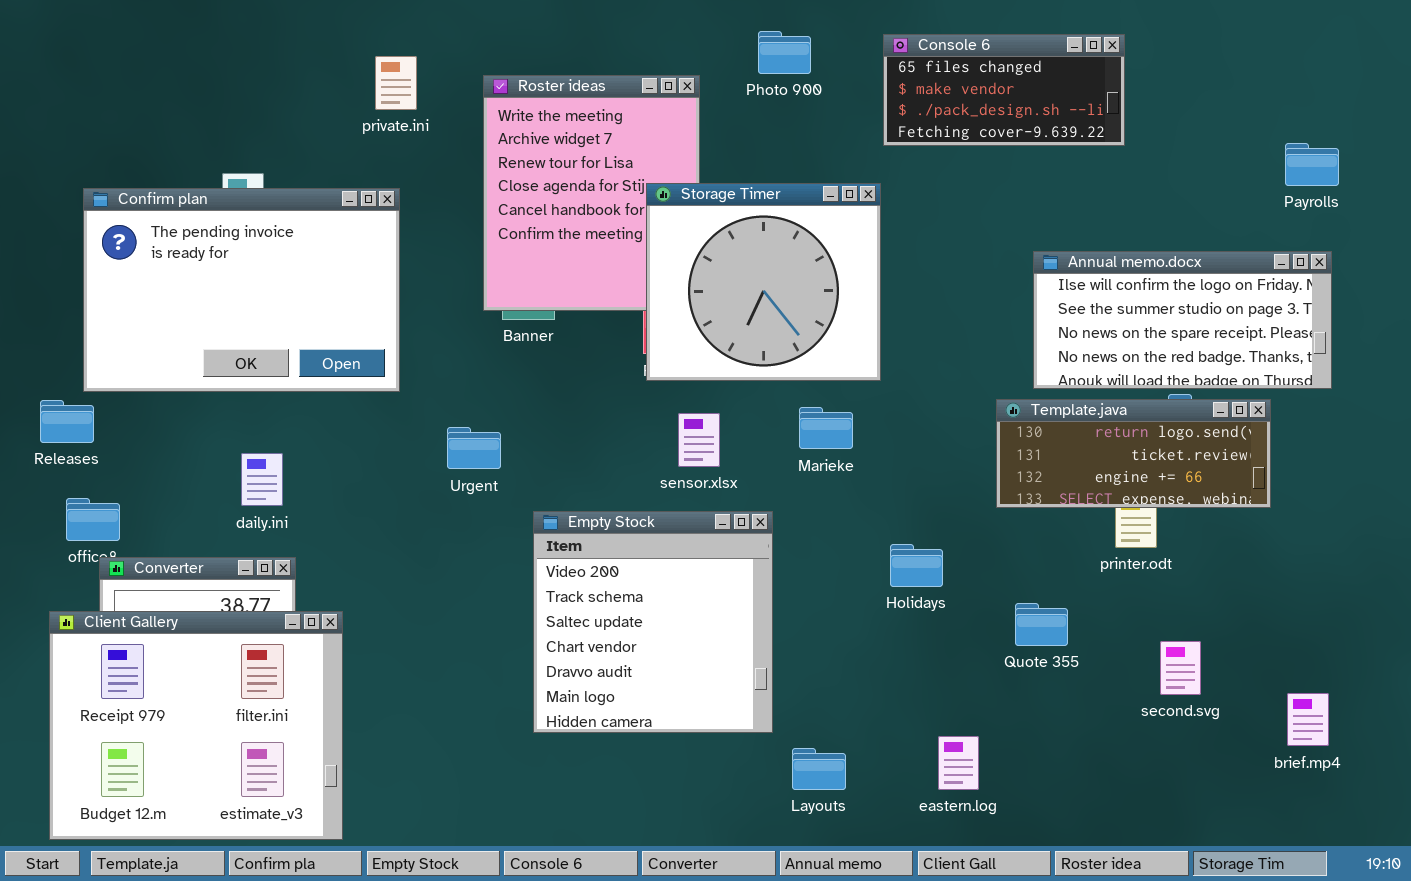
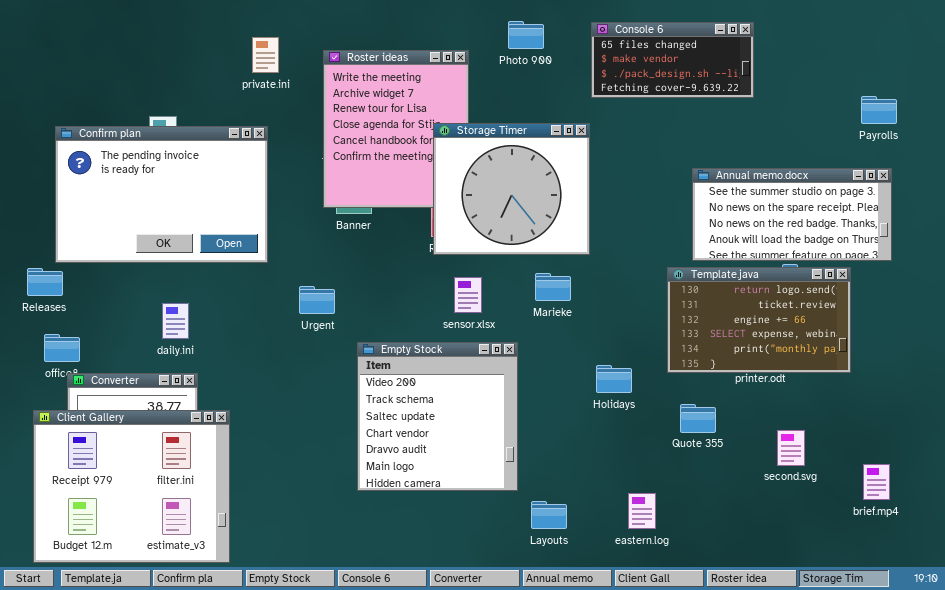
Annual memo.docx: [1033,251,1332,389] -> [692,168,892,261], scrolled down 1 row
Template.java: [996,399,1271,508] -> [667,267,851,373], resized

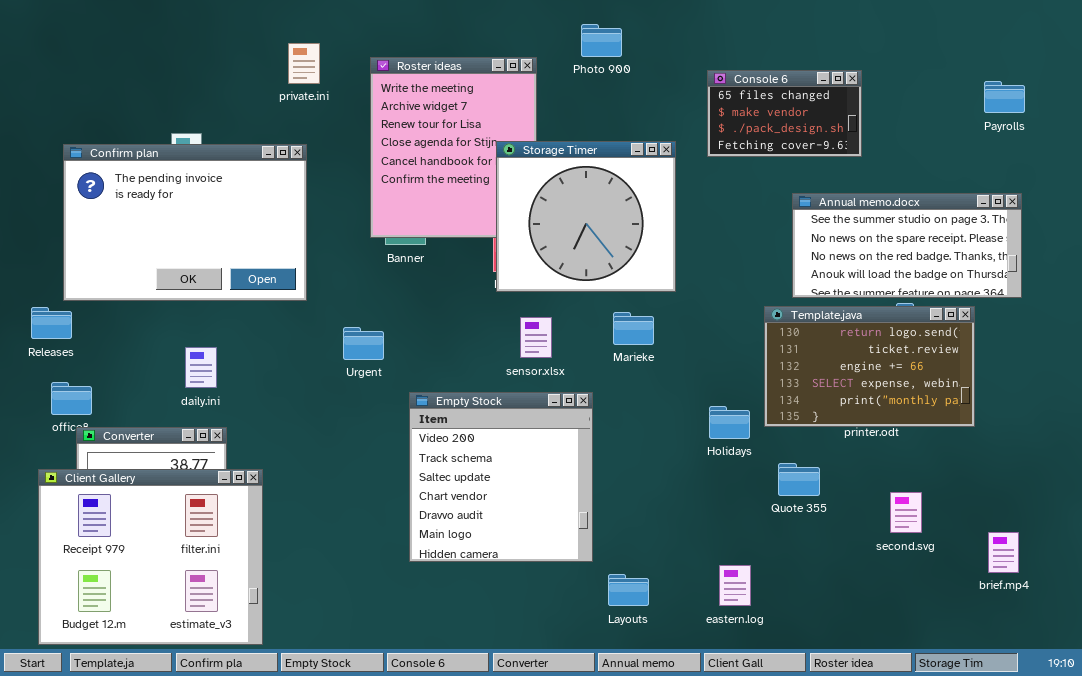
Console 6: [591,22,754,98] -> [707,70,862,157], moved, resized
Payrolls: [861,96,897,124] -> [984,81,1025,113], moved
Holidays: [596,365,632,393] -> [709,406,750,439], moved

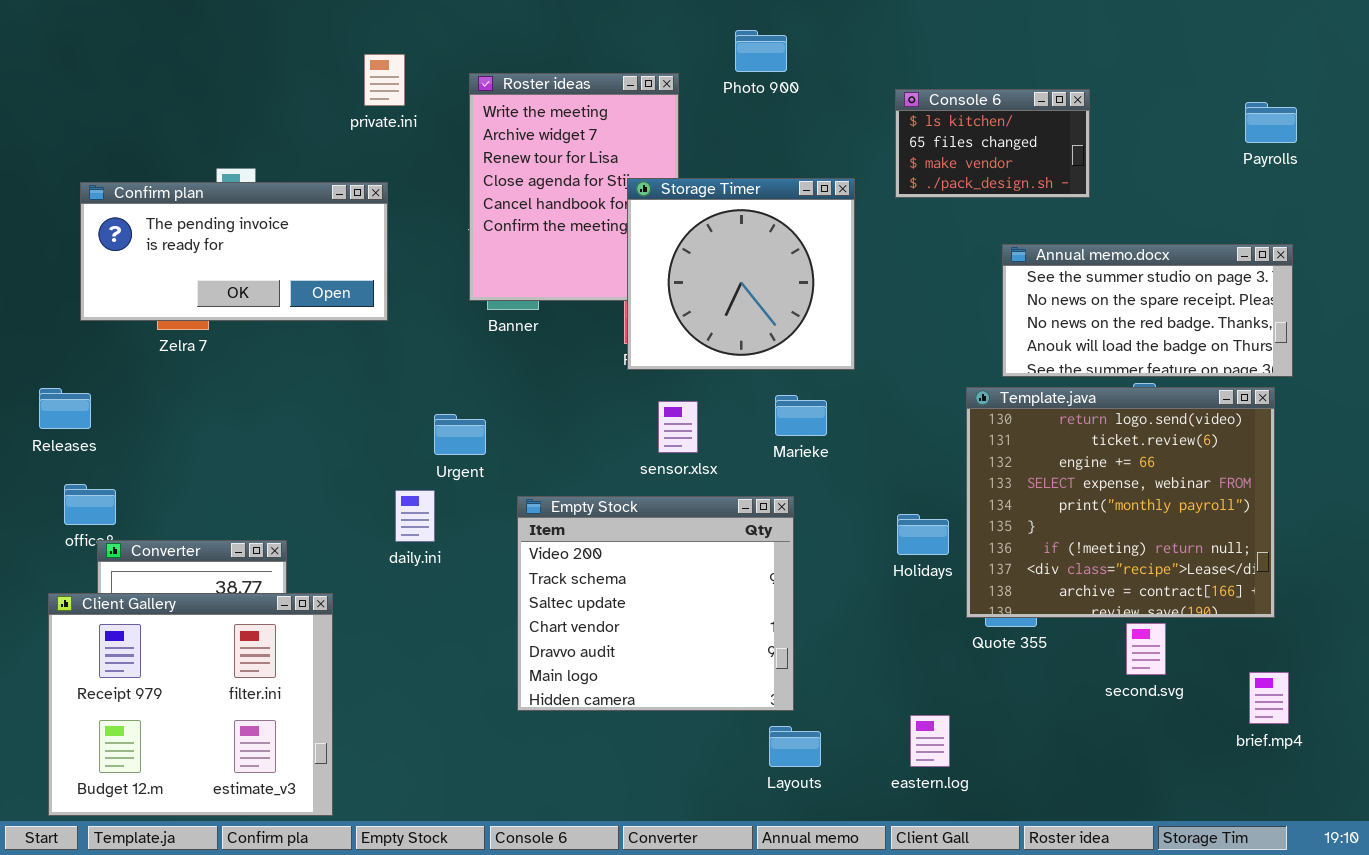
Console 6: [707,70,862,157] -> [895,89,1090,198], scrolled up 1 row
Confirm plan: [63,144,307,301] -> [80,182,388,321], resized
Template.java: [764,306,975,427] -> [966,387,1275,618], resized
daily.ini: [185,347,217,388] -> [395,490,435,542], moved
Empty Stock: [409,392,593,562] -> [517,496,794,711], resized

